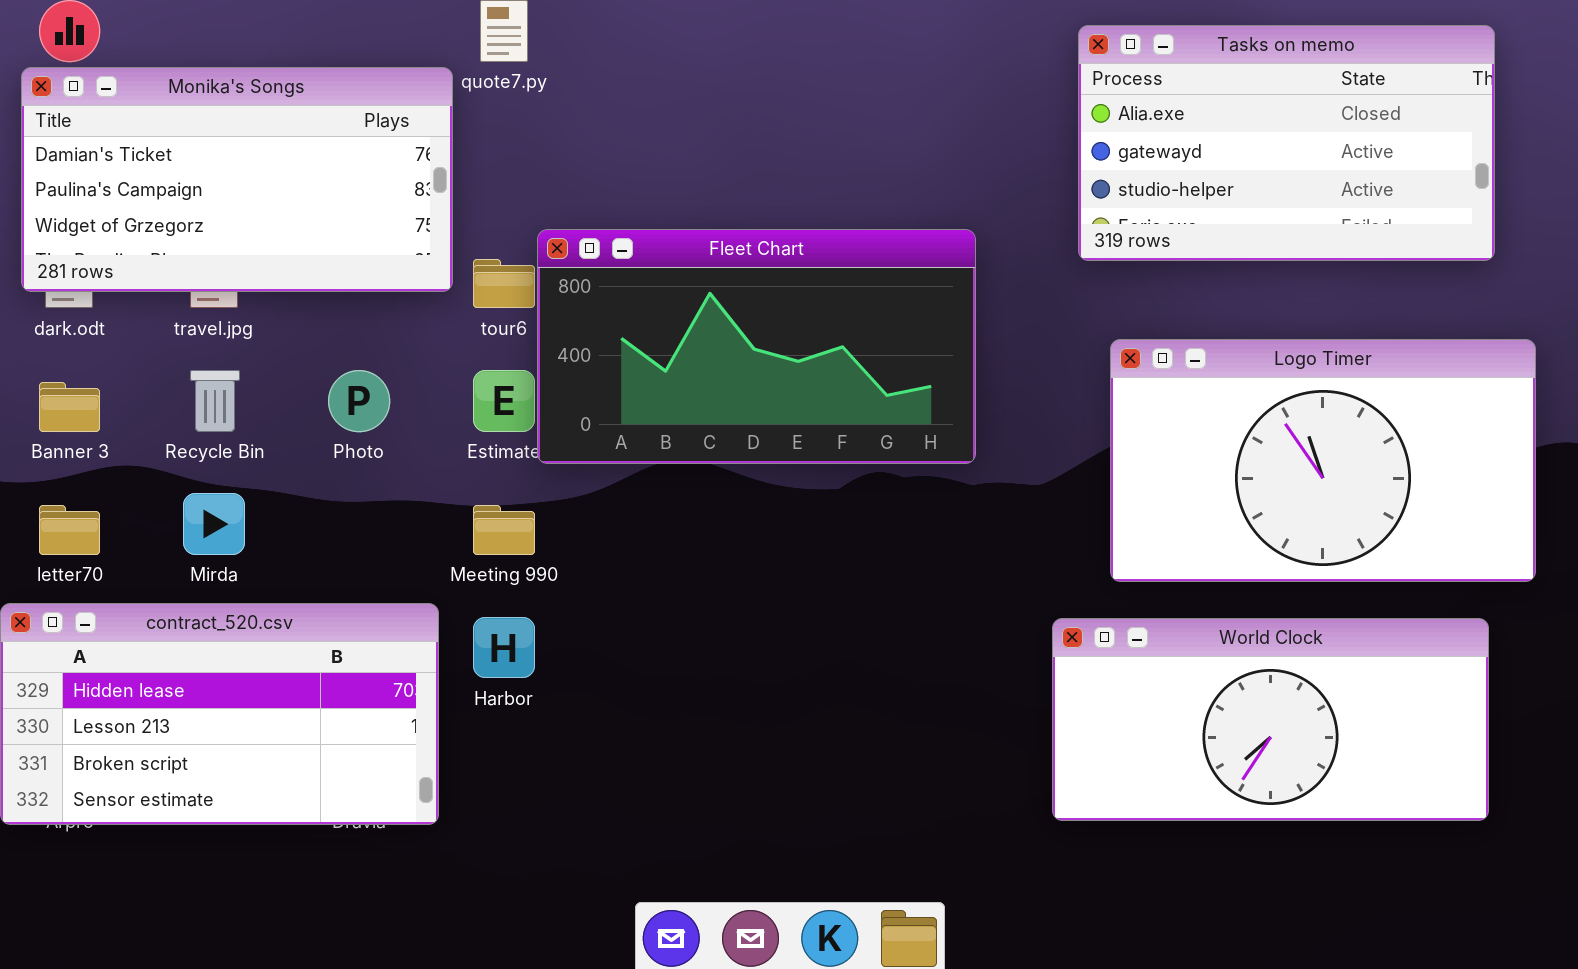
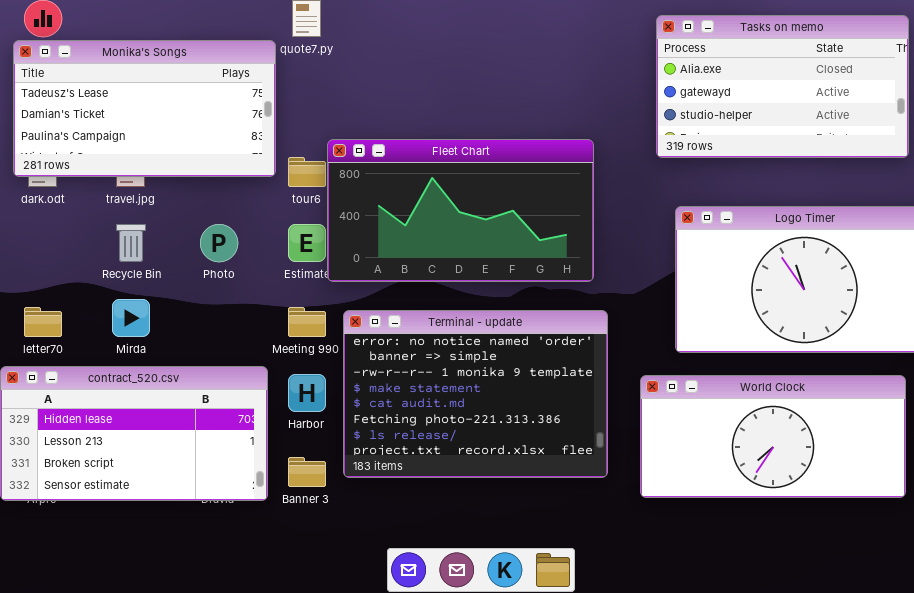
Monika's Songs: [21,67,453,292] -> [13,40,276,177], scrolled up 1 row
Banner 3: [39,382,100,432] -> [288,457,326,487], moved
Terminal - update: none -> [343,310,608,478], opened

